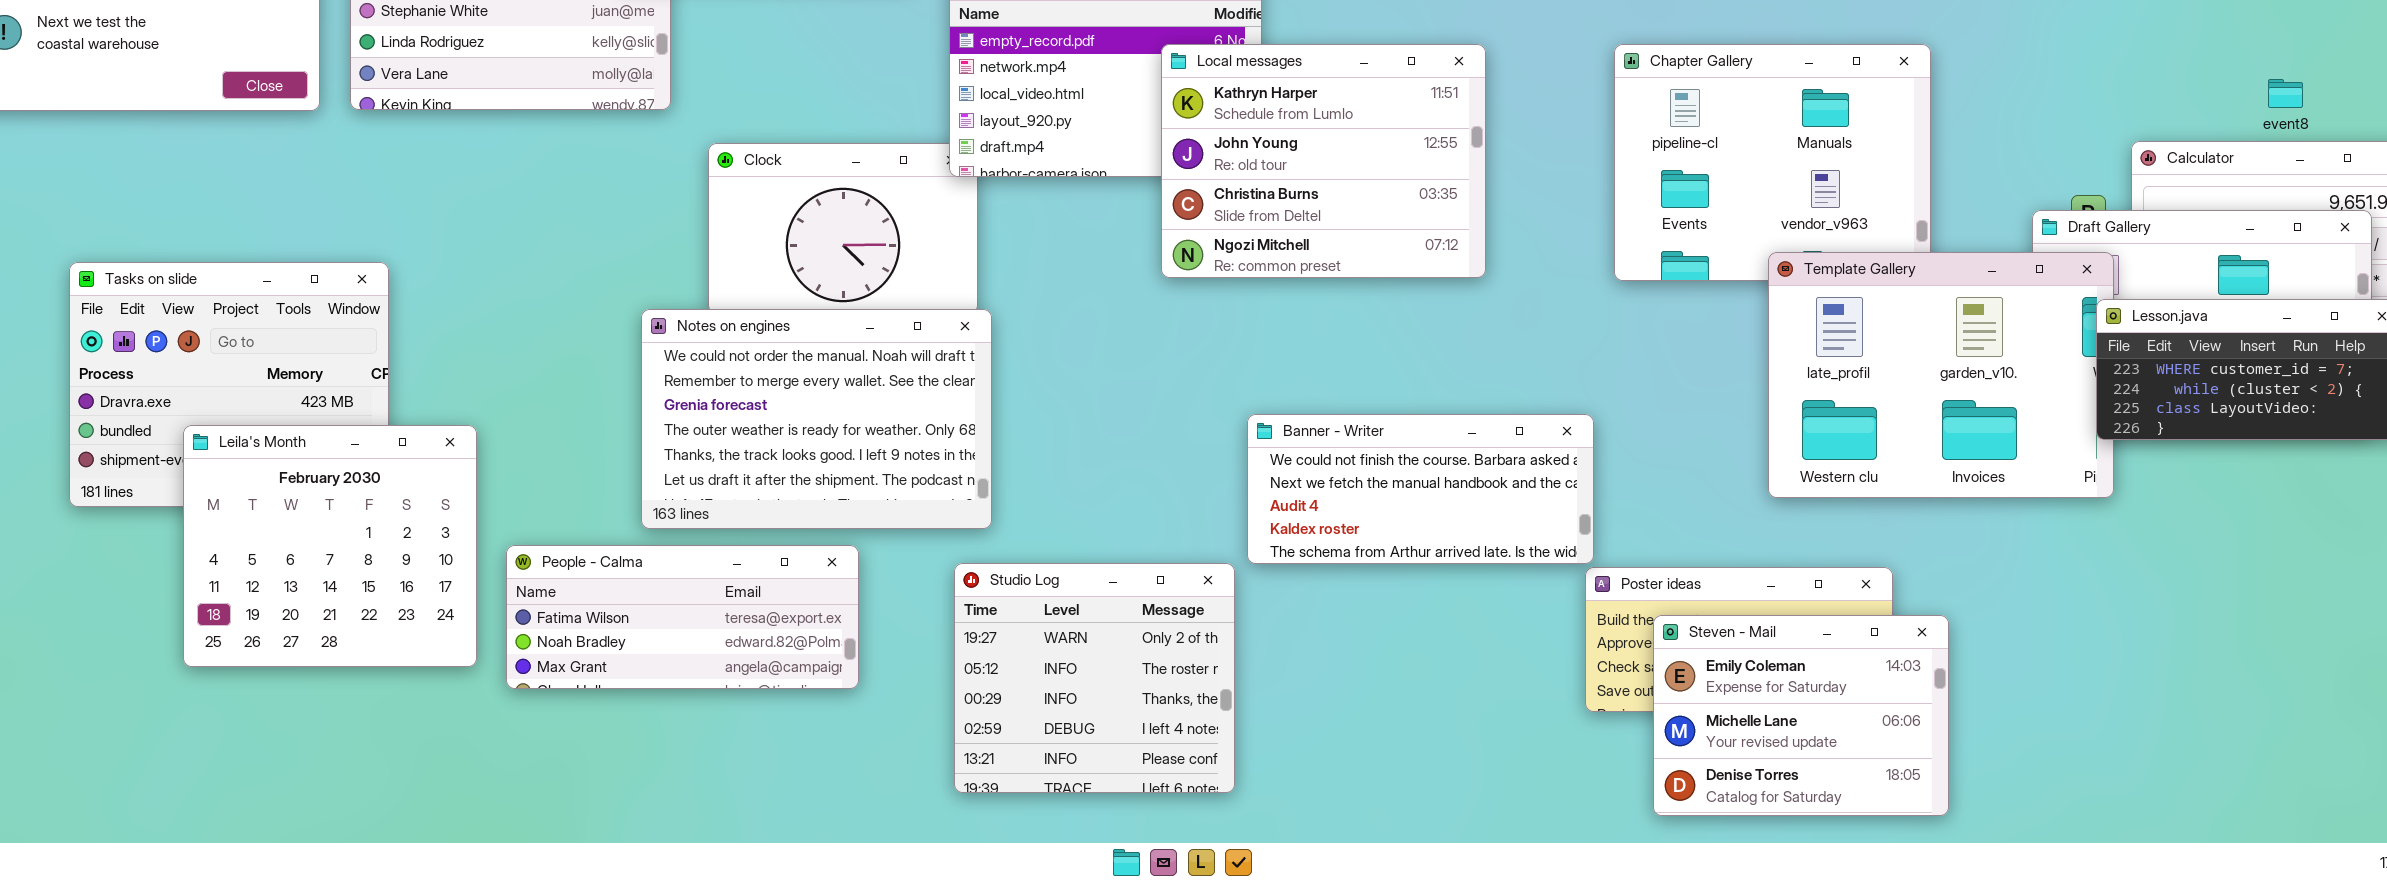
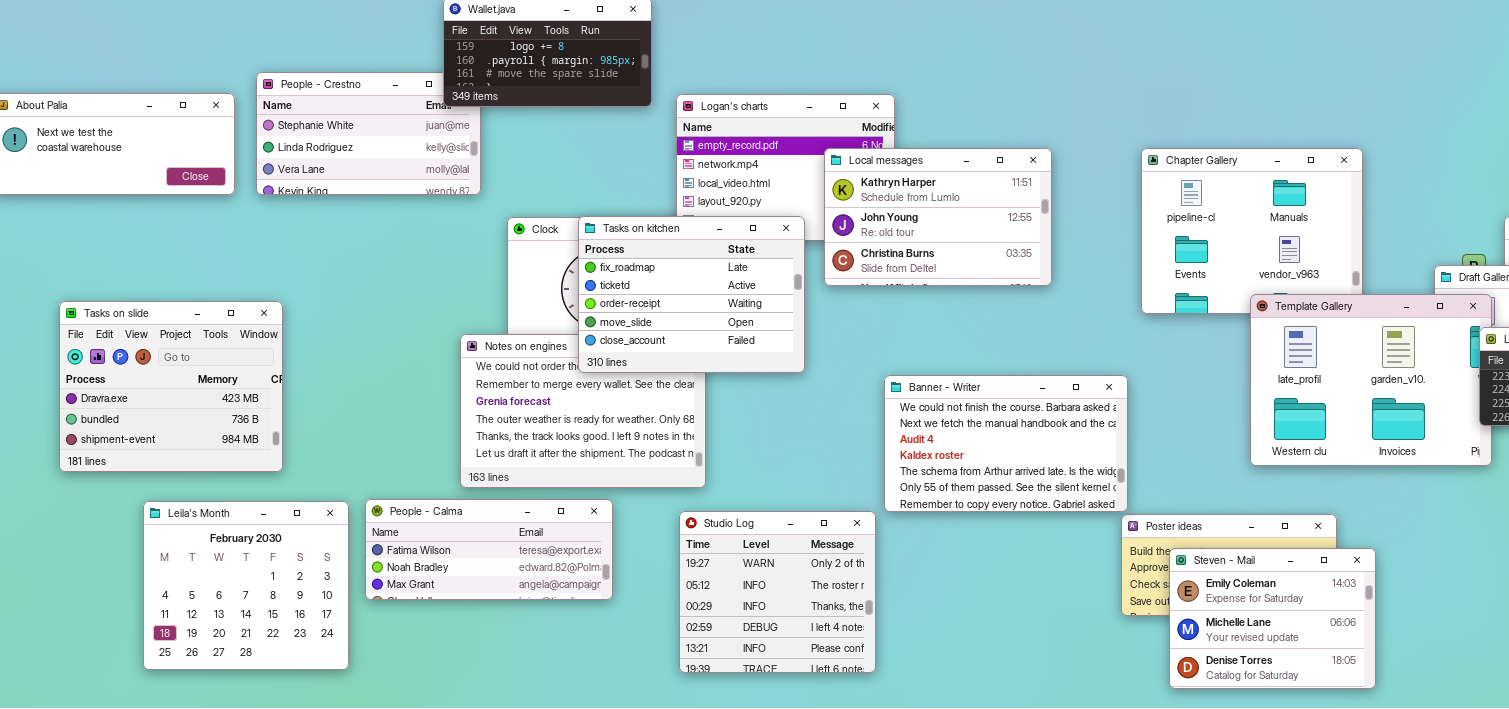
Local messages: [1161,44,1486,278] -> [824,148,1052,286], resized
Tasks on kitchen: none -> [578,216,805,373], opened
Banner - Writer: [1247,414,1594,564] -> [884,375,1128,512], resized
Leila's Month: [183,425,477,667] -> [143,501,349,670], moved

